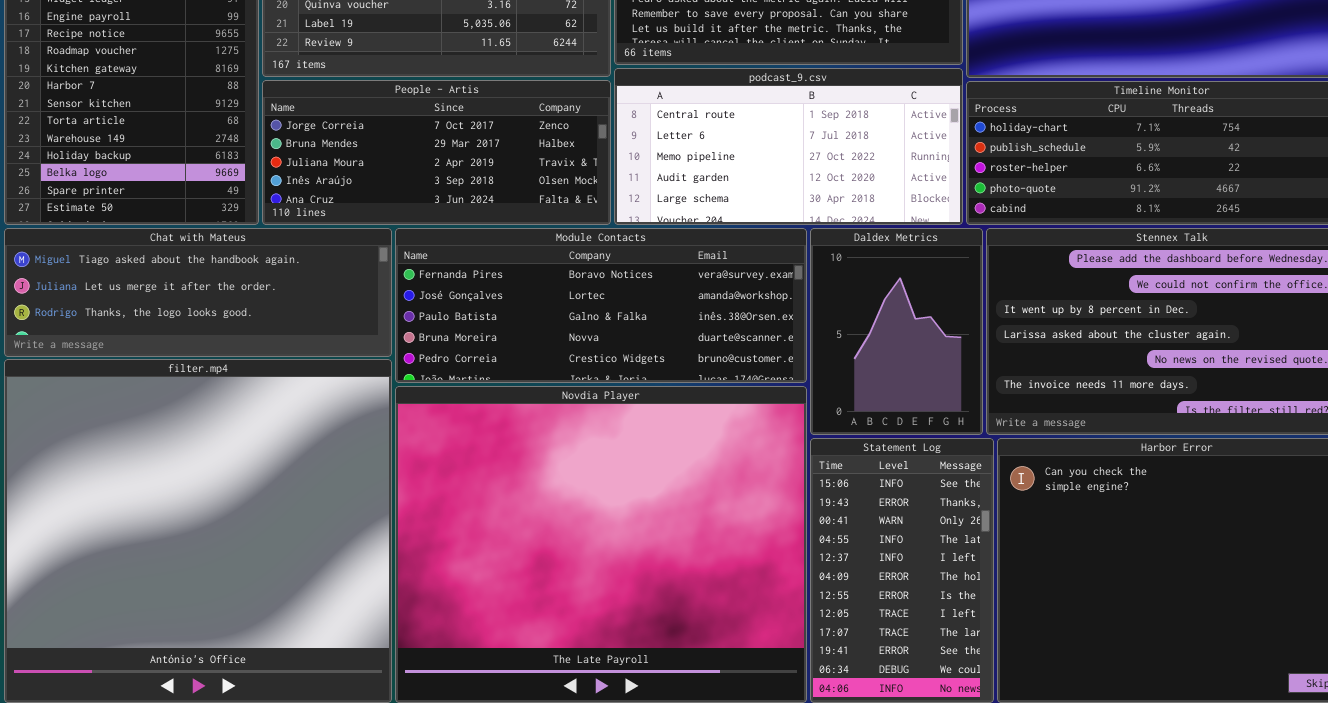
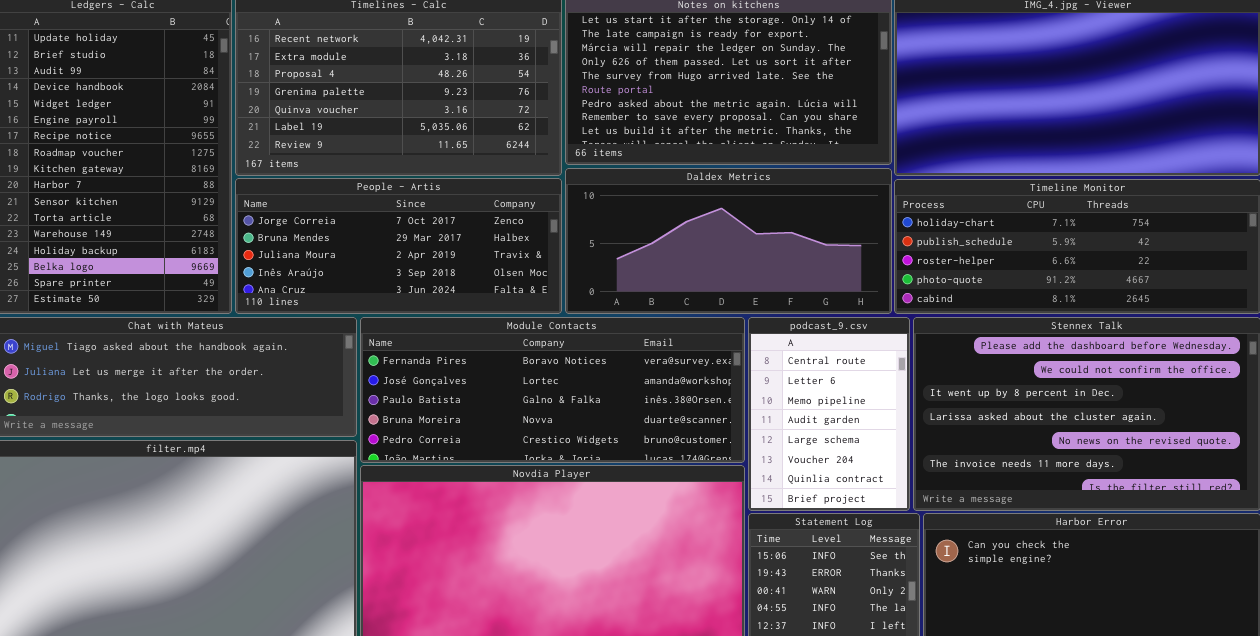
podcast_9.csv: [614,68,963,225] -> [748,317,910,511], moved, resized
Daldex Metrics: [810,228,983,435] -> [565,168,892,314], moved, resized

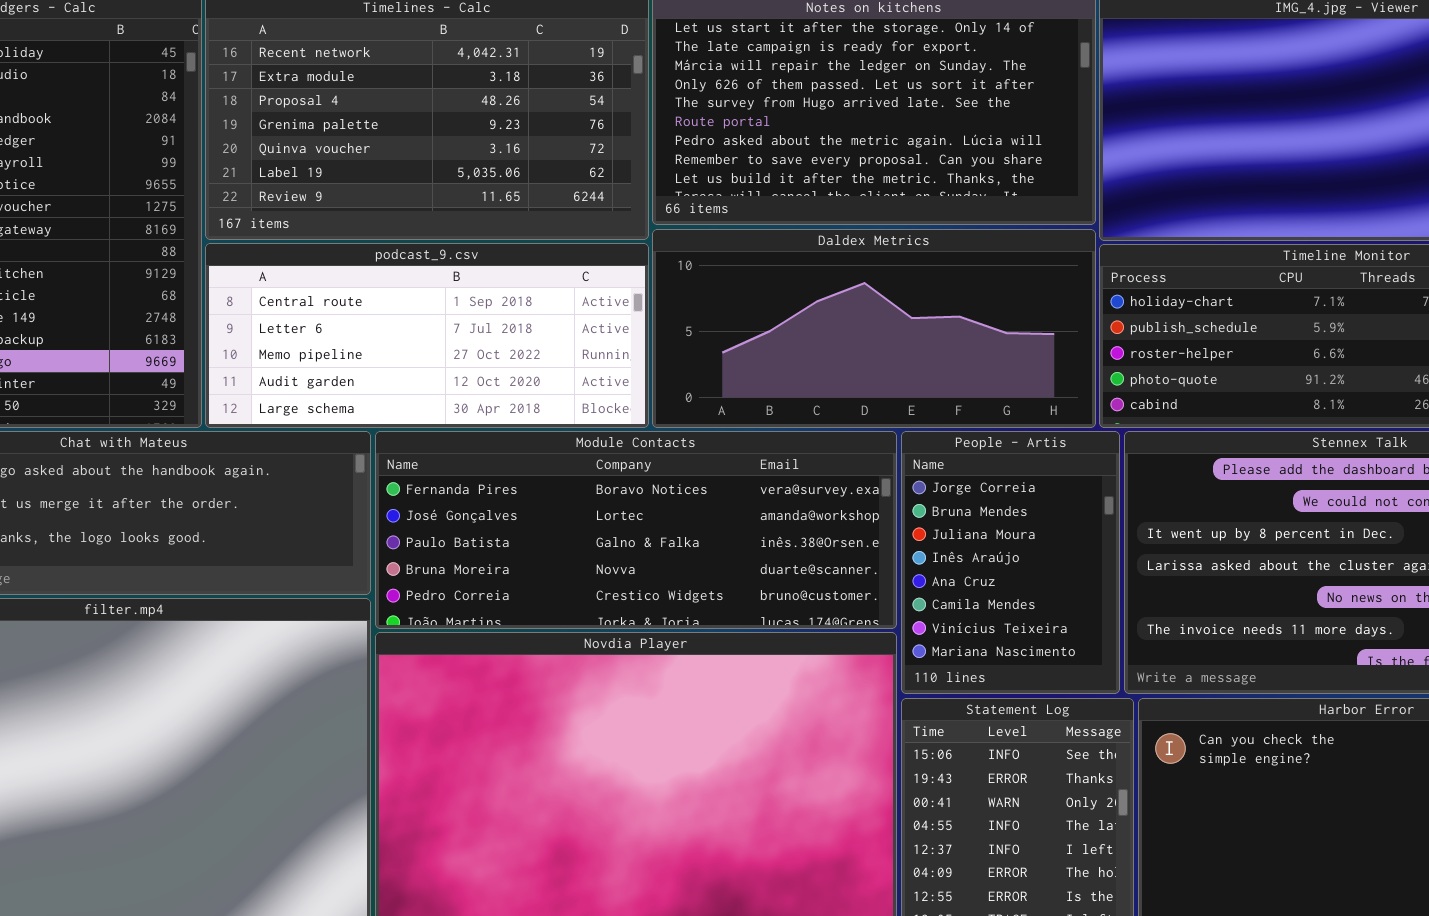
People - Artis: [235,178,562,314] -> [901,431,1120,694], moved, resized
podcast_9.csv: [748,317,910,511] -> [205,243,649,428], moved, resized

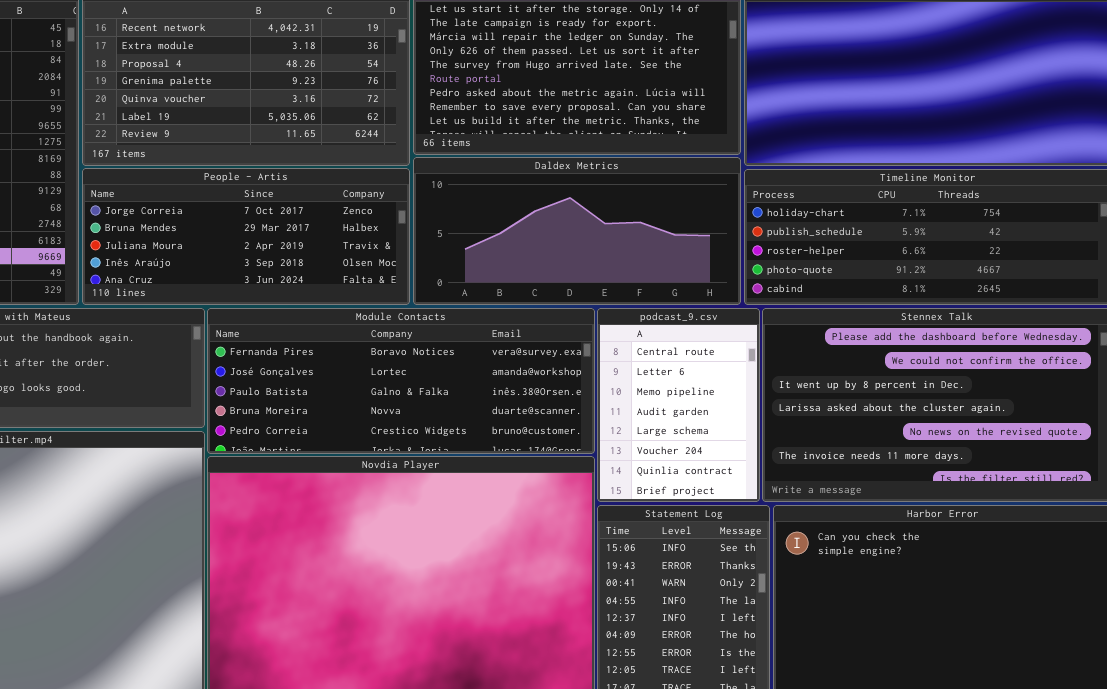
podcast_9.csv: [205,243,649,428] -> [597,308,760,502], moved, resized
People - Artis: [901,431,1120,694] -> [82,168,410,305], moved, resized

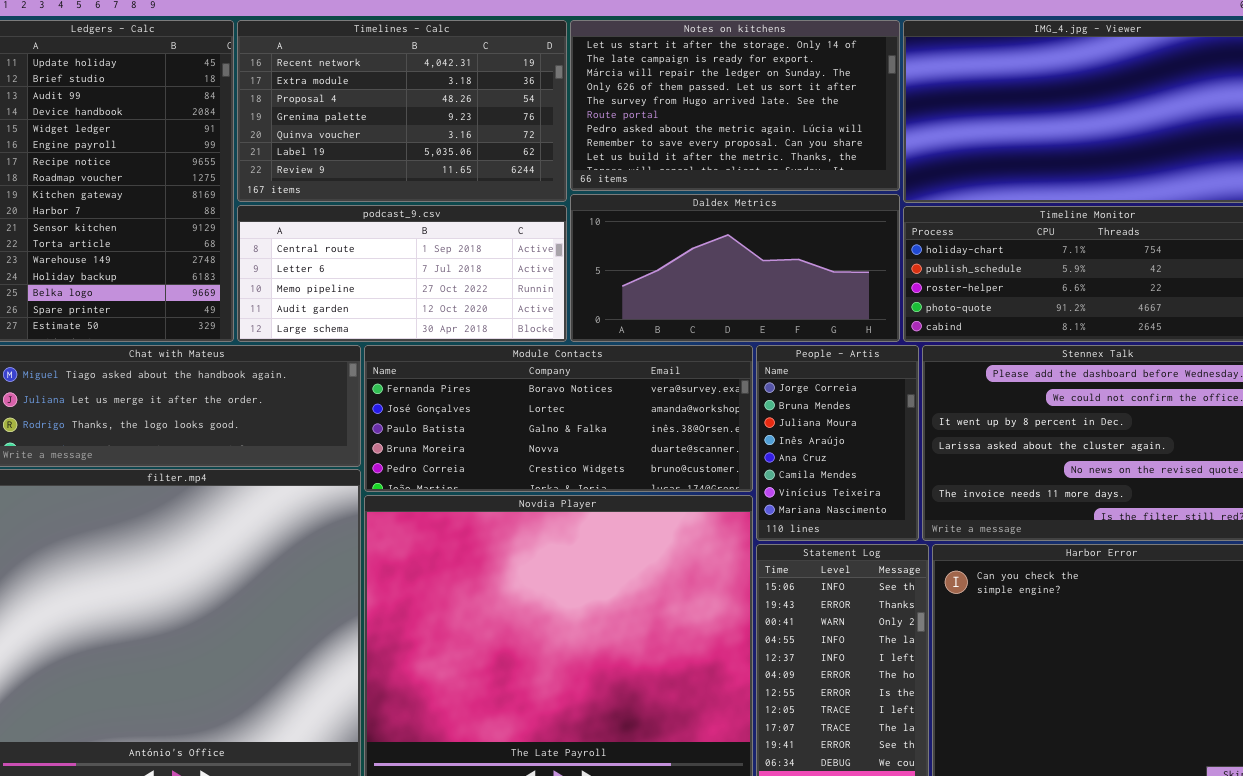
People - Artis: [82,168,410,305] -> [756,345,919,541], moved, resized
podcast_9.csv: [597,308,760,502] -> [237,205,567,342], moved, resized

